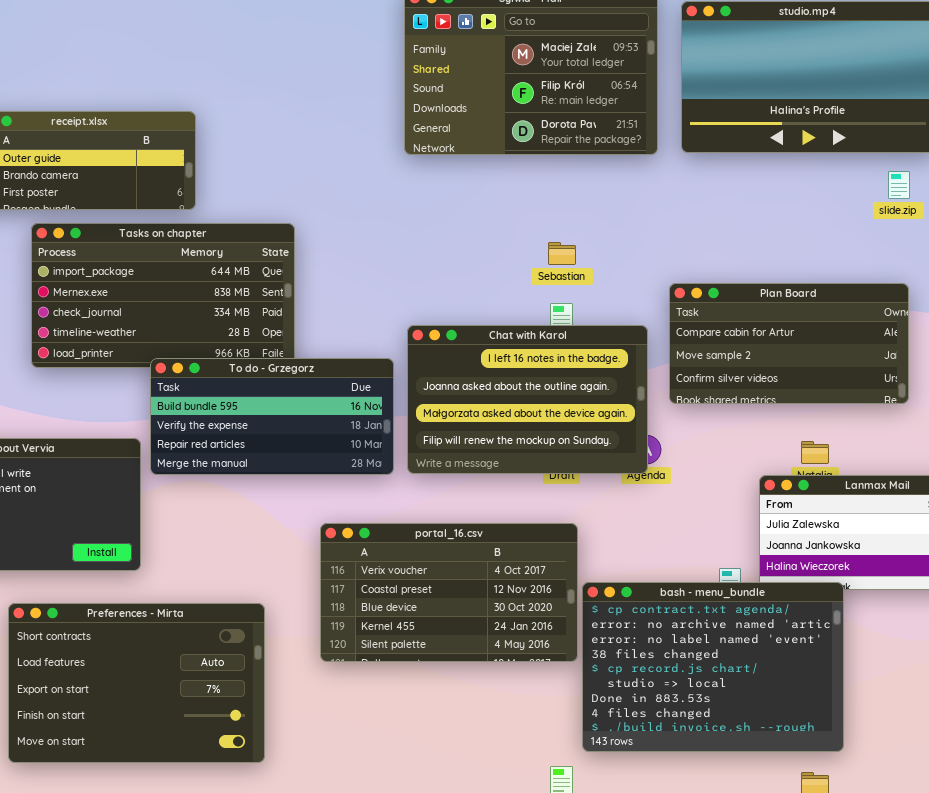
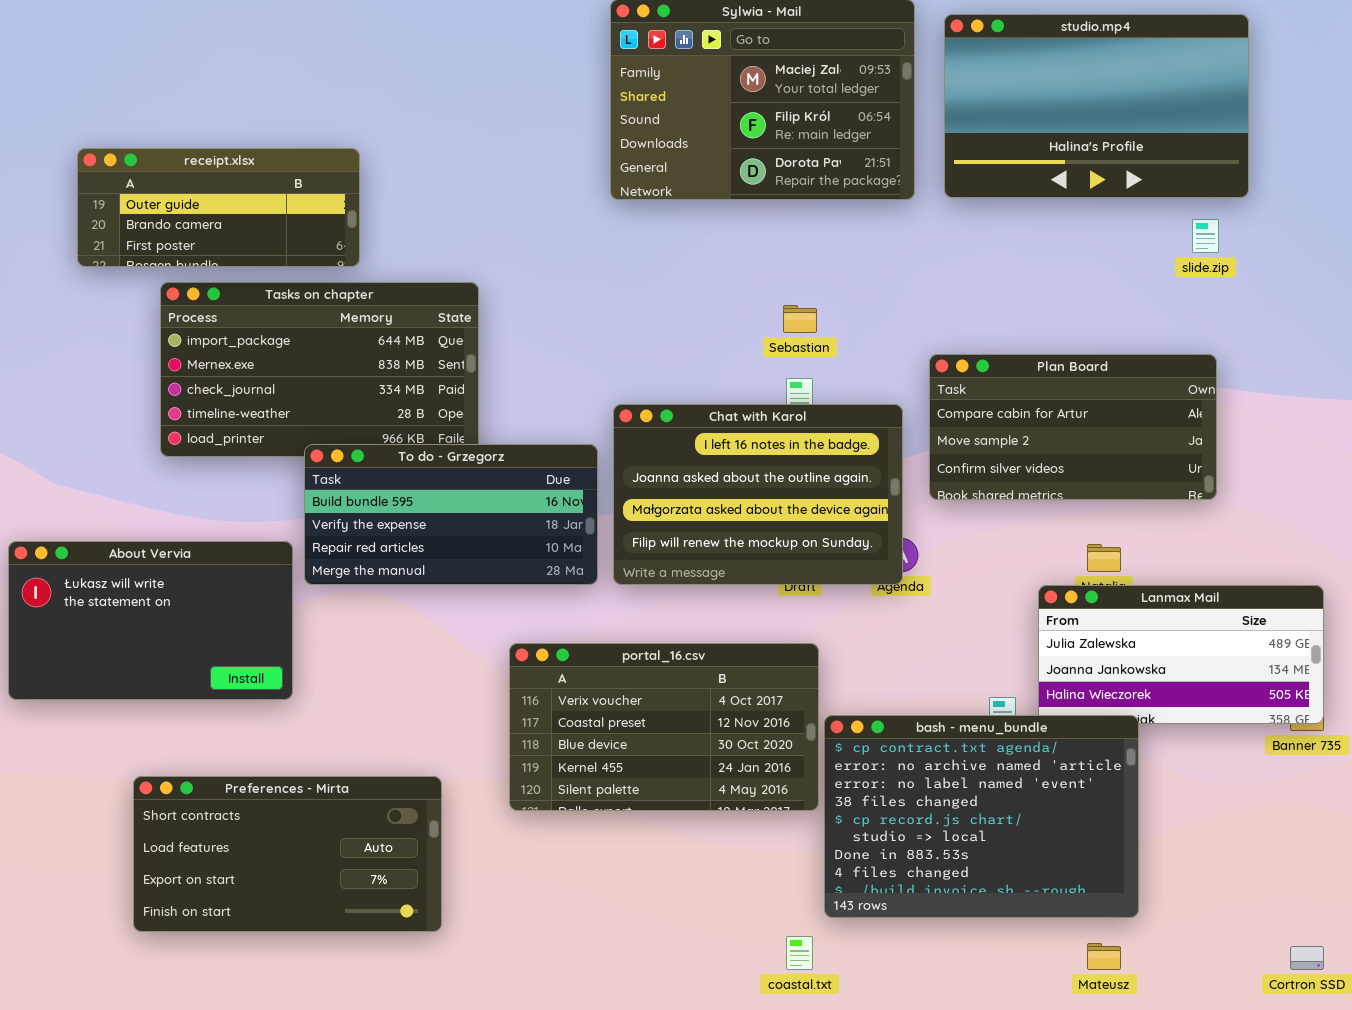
Preferences - Mirta: [8,603,265,763] -> [133,776,442,932], resized

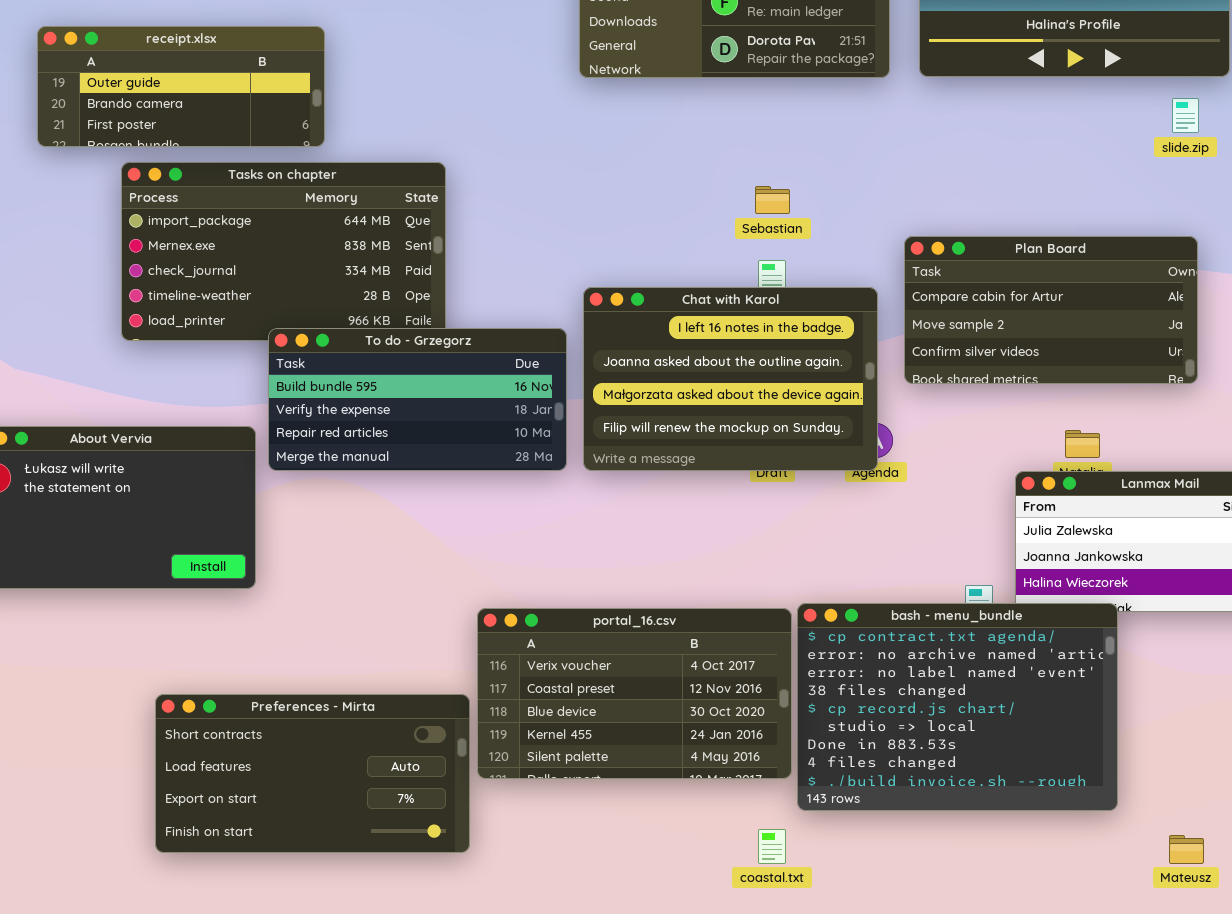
portal_16.csv: [509,643,819,811] -> [477,608,792,779], moved
Preferences - Mirta: [133,776,442,932] -> [155,694,470,853], moved
Mateusz: [1087,943,1121,970] -> [1169,835,1204,864], moved

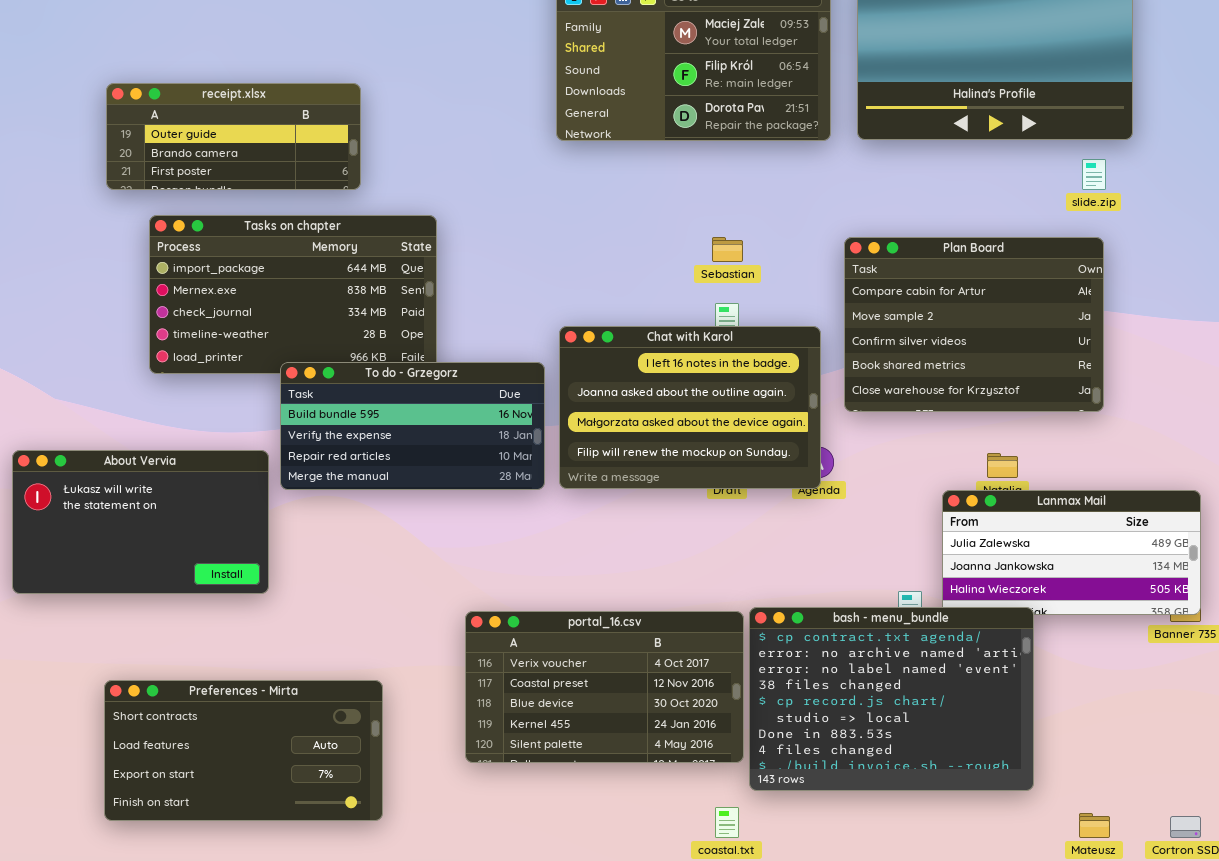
receipt.xlsx: [37,26,325,147] -> [106,83,361,190], moved
Plan Board: [904,236,1198,384] -> [844,237,1104,412], resized
Preferences - Mirta: [155,694,470,853] -> [104,680,383,821], moved

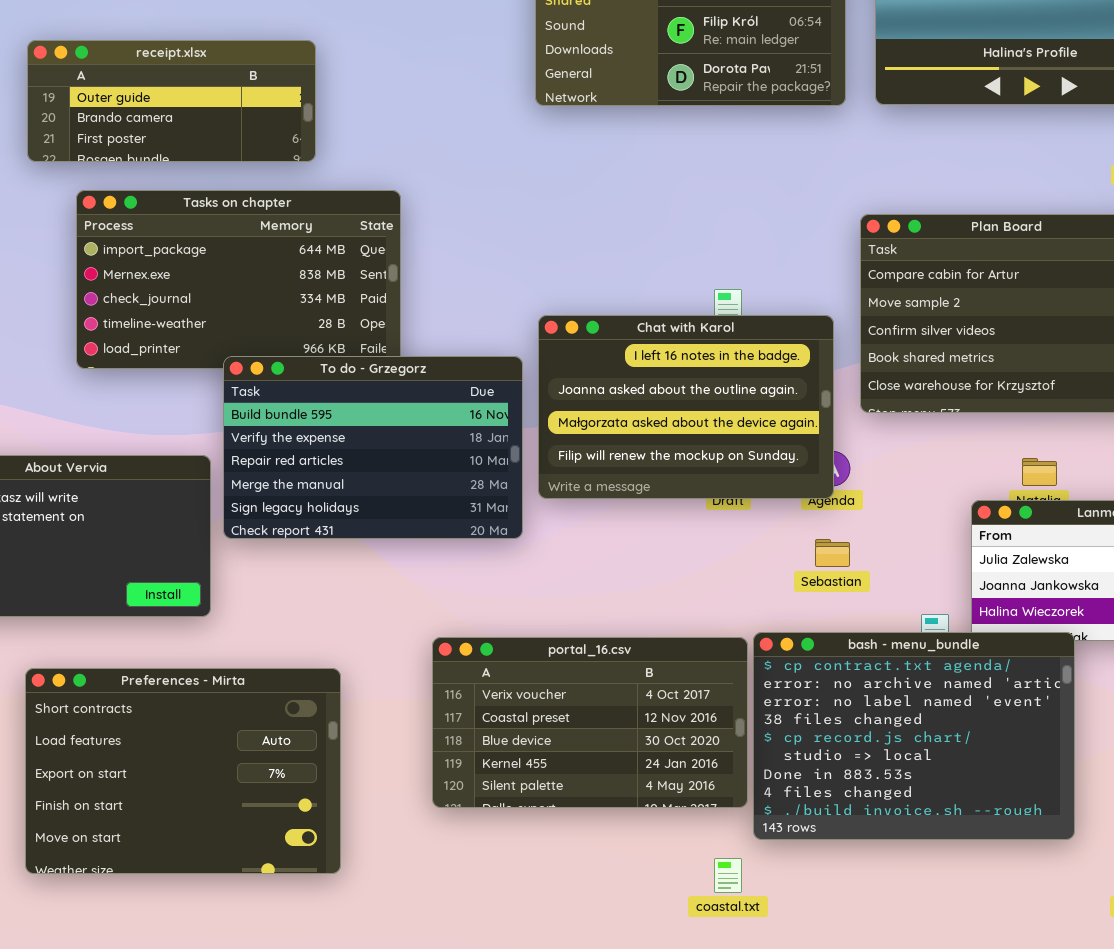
Sebastian: [712,237,743,262] -> [815,539,850,567], moved
To do - Grzegorz: [280,362,545,490] -> [223,356,523,539], resized
Preferences - Mirta: [104,680,383,821] -> [25,668,341,874], resized

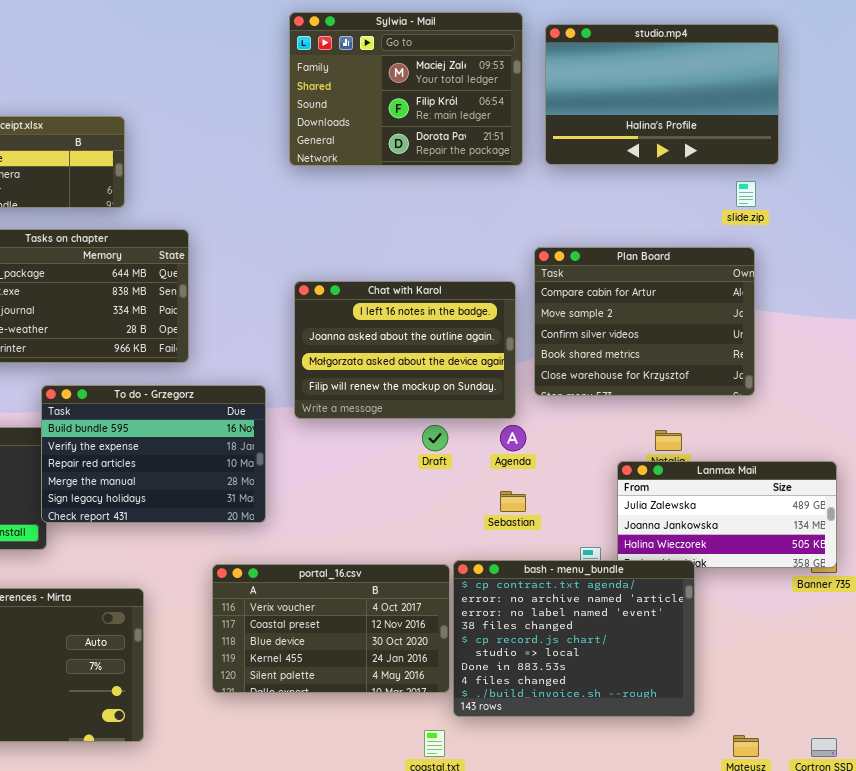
Chat with Karol: [538,315,834,499] -> [294,281,516,419], moved
To do - Grzegorz: [223,356,523,539] -> [41,385,266,523], moved

